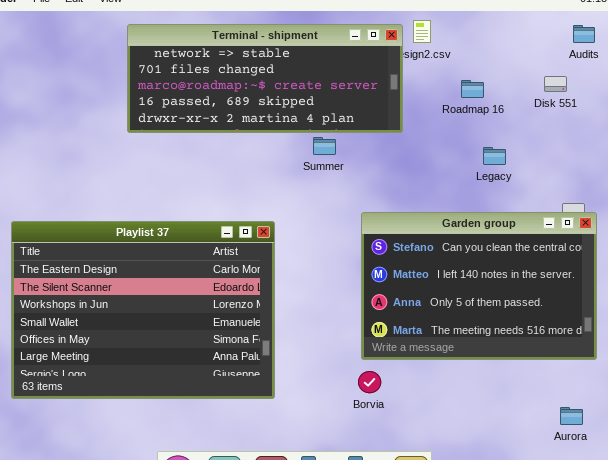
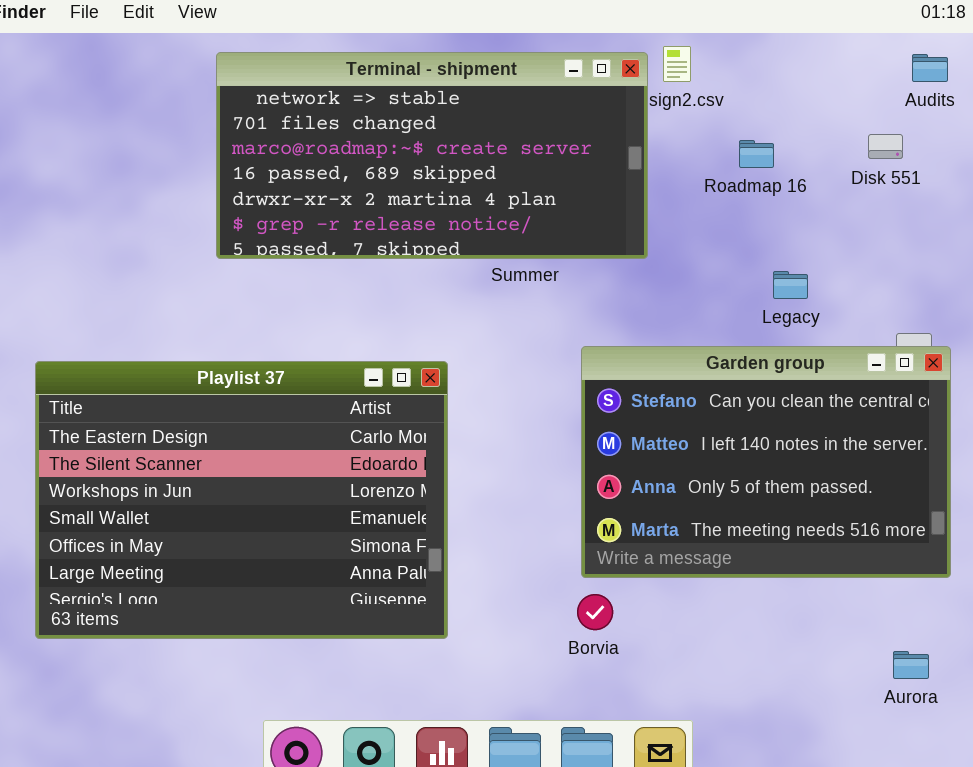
Terminal - shipment: [127,24,403,133] -> [216,52,648,259], resized
Legacy: [483,147,506,165] -> [773,271,808,299], moved

